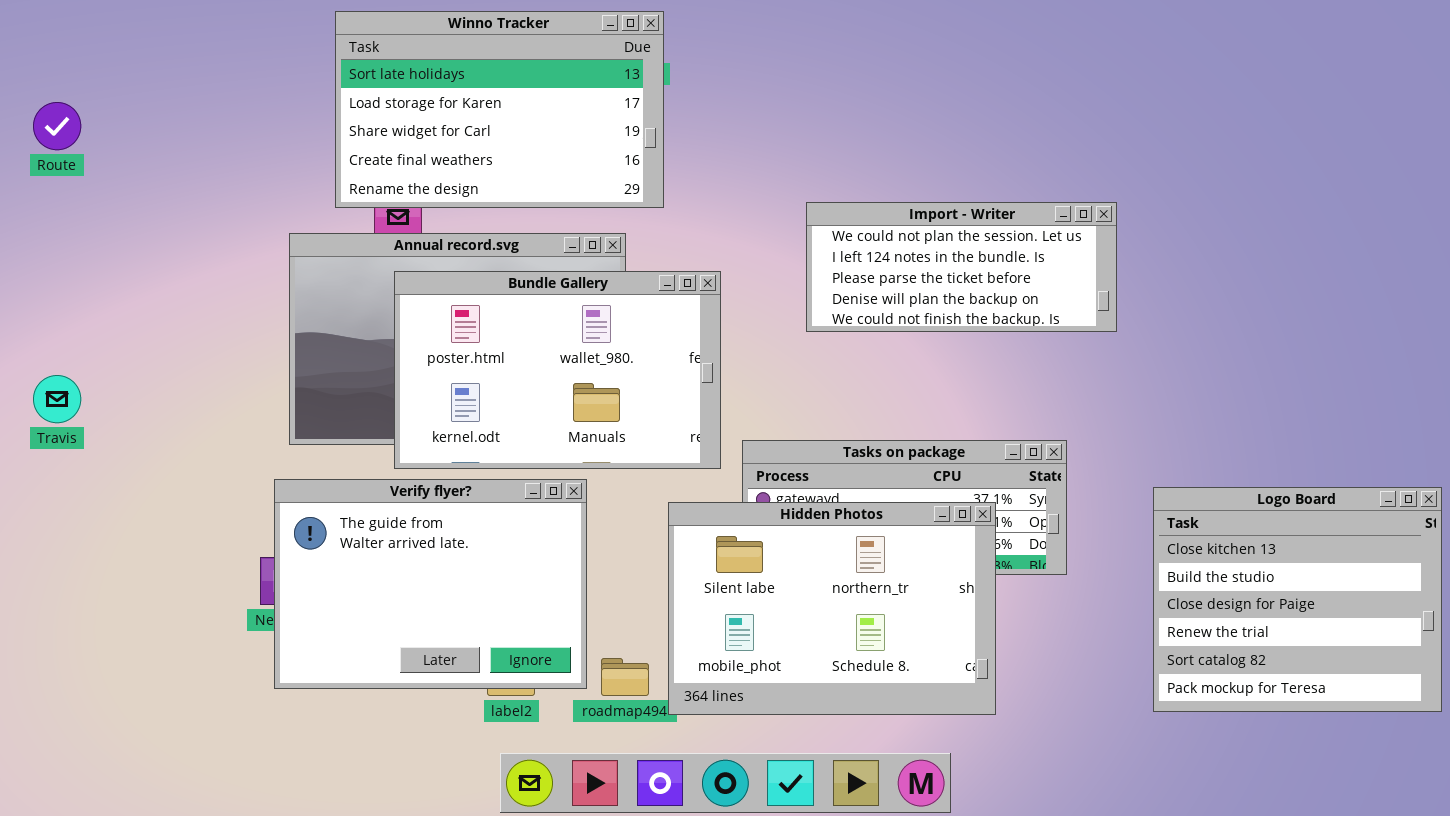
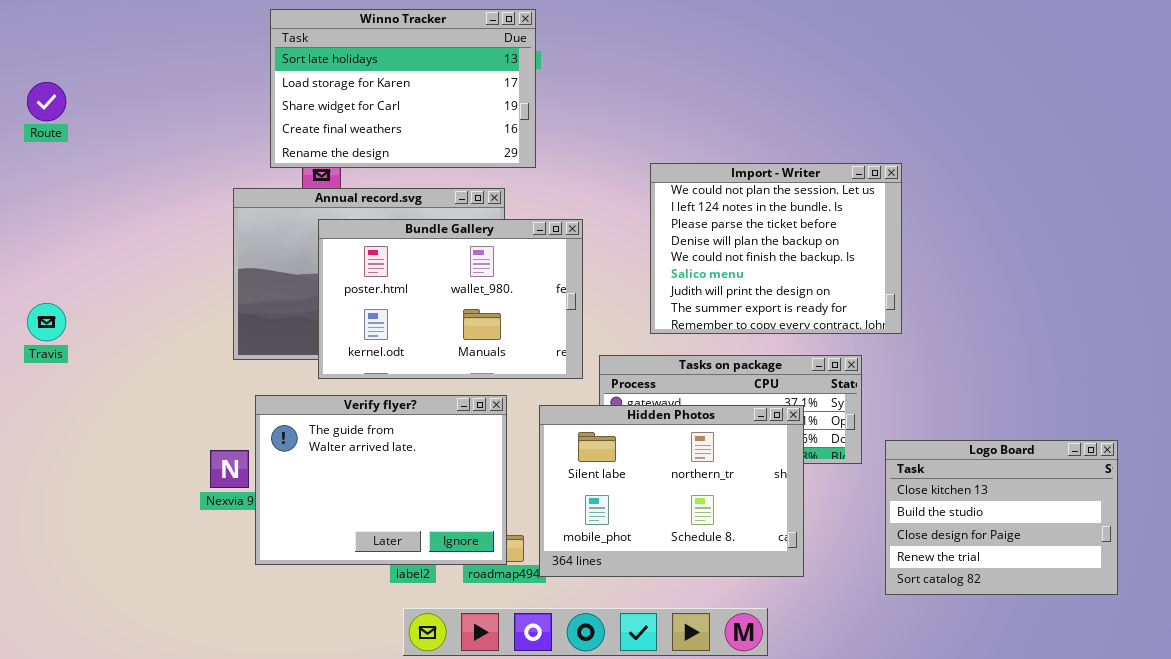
Import - Writer: [806,202,1117,332] -> [650,163,902,334], resized
Verify flyer?: [274,479,587,689] -> [255,395,507,565], moved
Logo Board: [1153,487,1442,712] -> [885,440,1118,595], moved, resized

